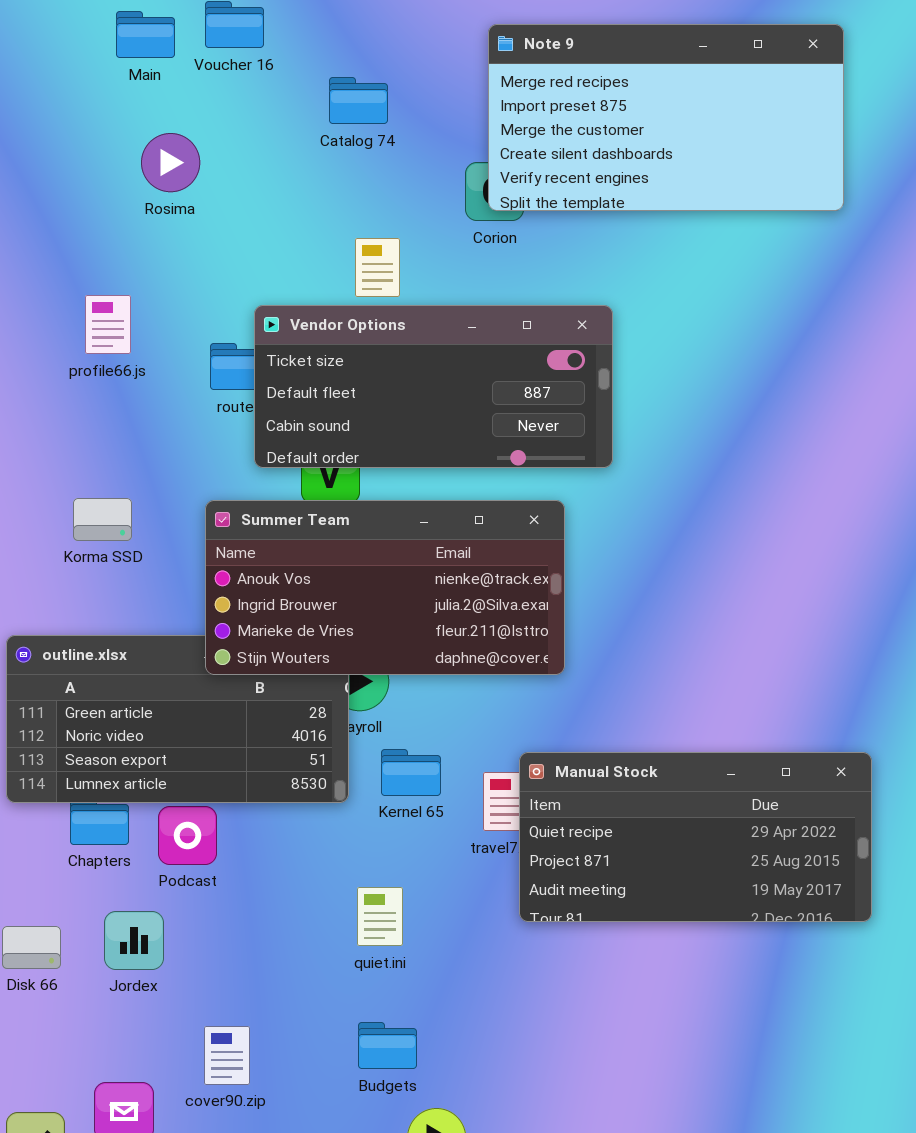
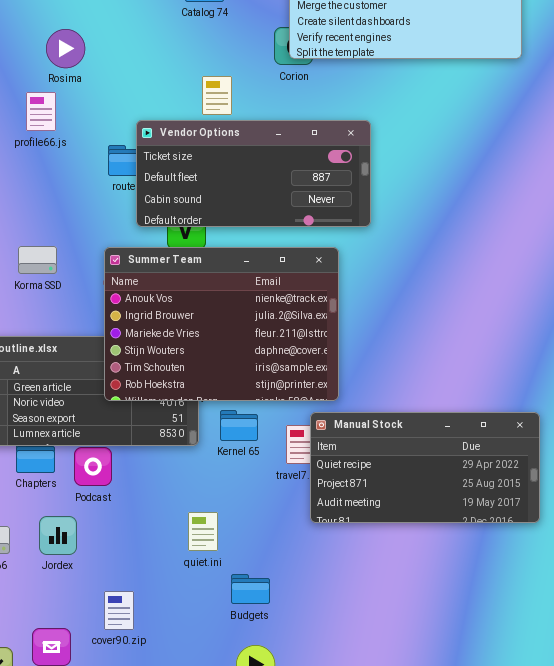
Rosima: [141,133,200,192] -> [46,29,85,68], moved
profile66.js: [85,295,131,354] -> [26,92,56,131], moved
Summer Team: [205,500,565,675] -> [104,247,339,401], resized
quiet.ini: [357,887,403,946] -> [188,512,218,551], moved
Budgets: [358,1022,417,1069] -> [231,574,270,604], moved

